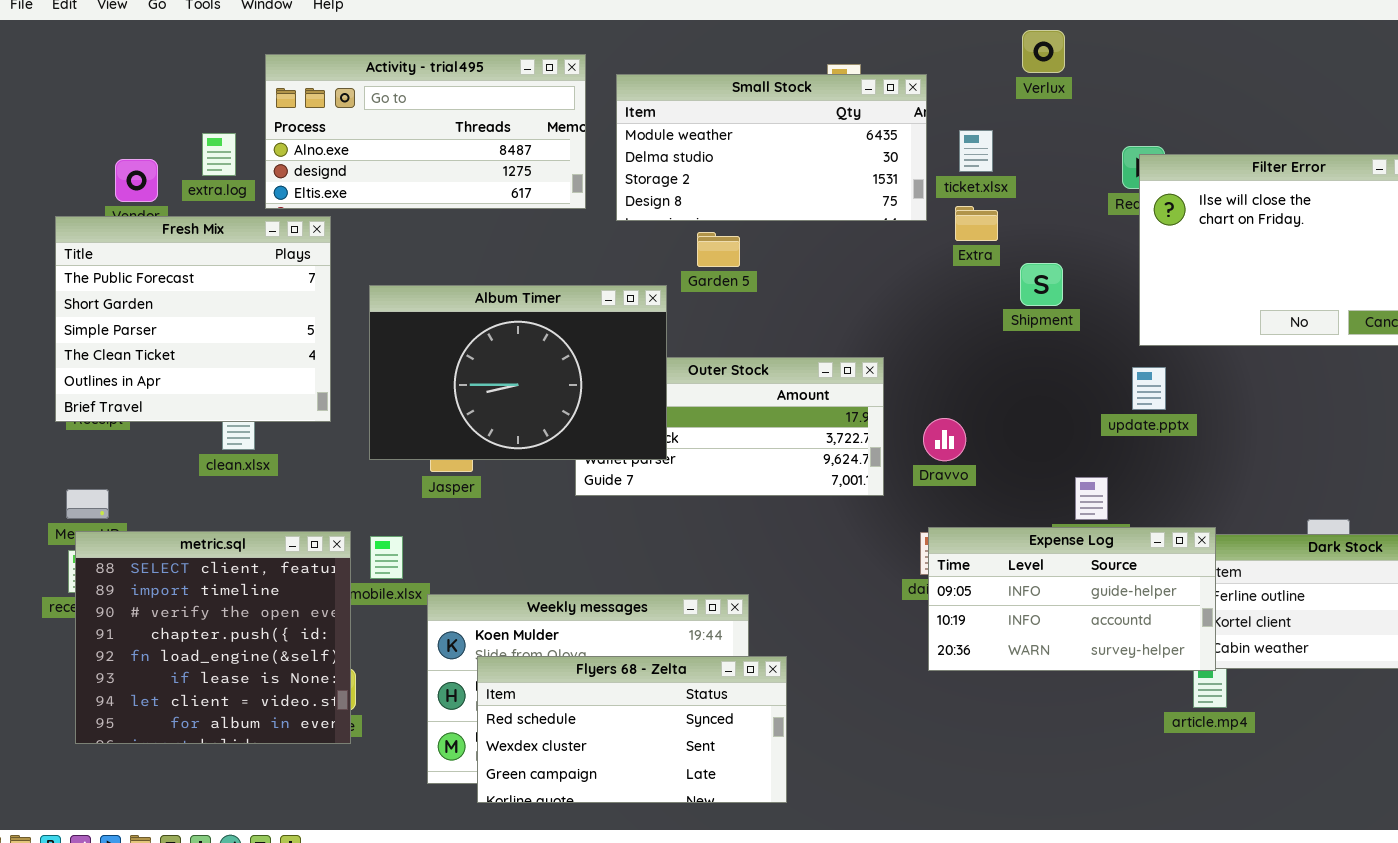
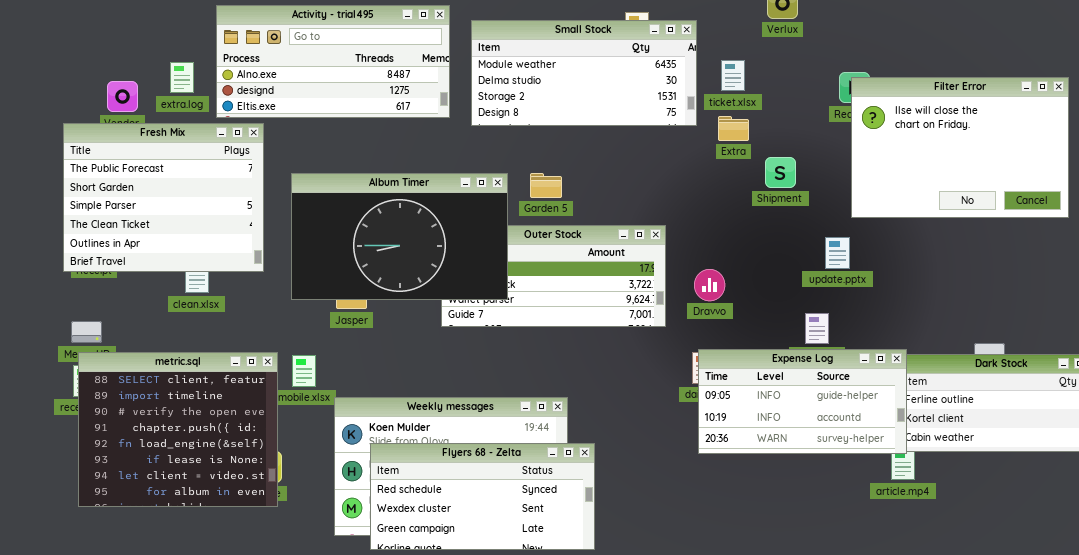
Garden 5: [697,232,740,267] -> [530,173,562,198], moved
update.pptx: [1132,367,1166,410] -> [825,237,850,269], moved

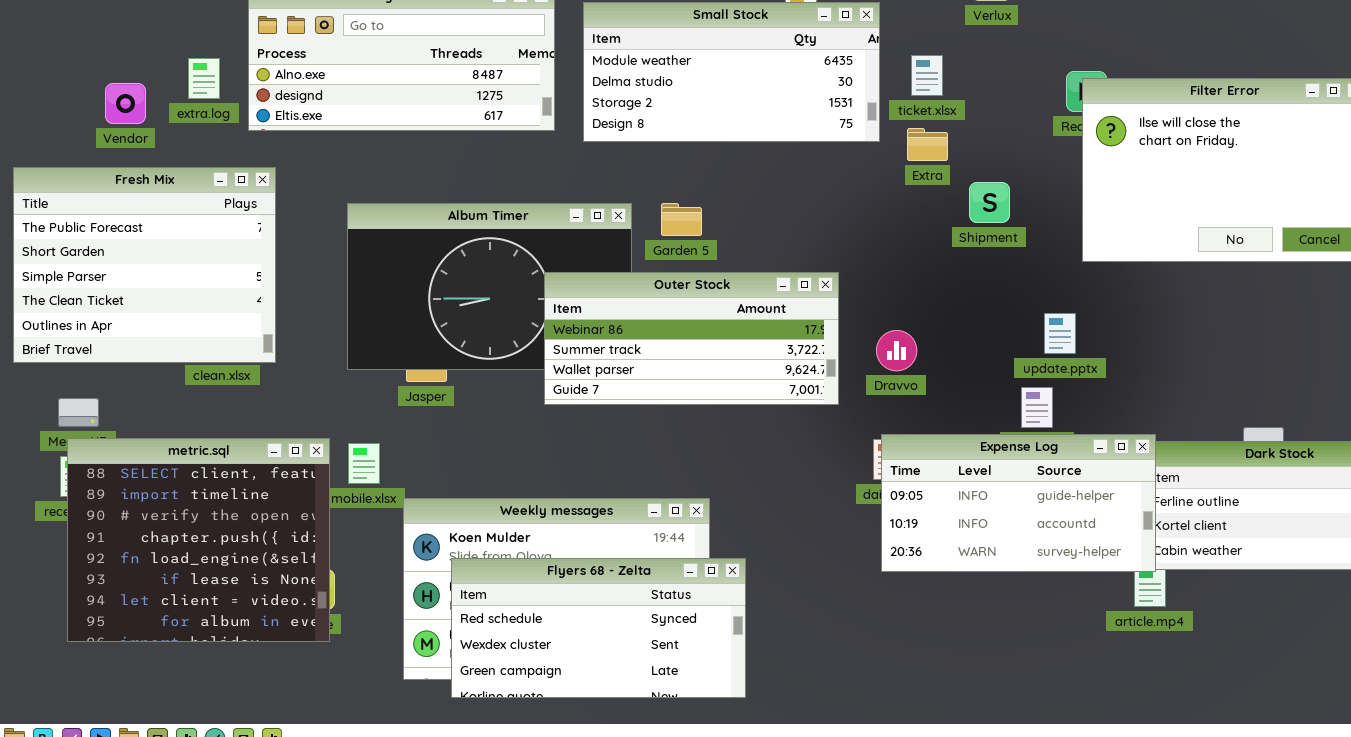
Fresh Mix: [63,123,264,272] -> [13,167,276,363], moved
Outer Stock: [441,225,666,327] -> [544,272,839,405], raised
update.pptx: [825,237,850,269] -> [1044,313,1076,354], moved

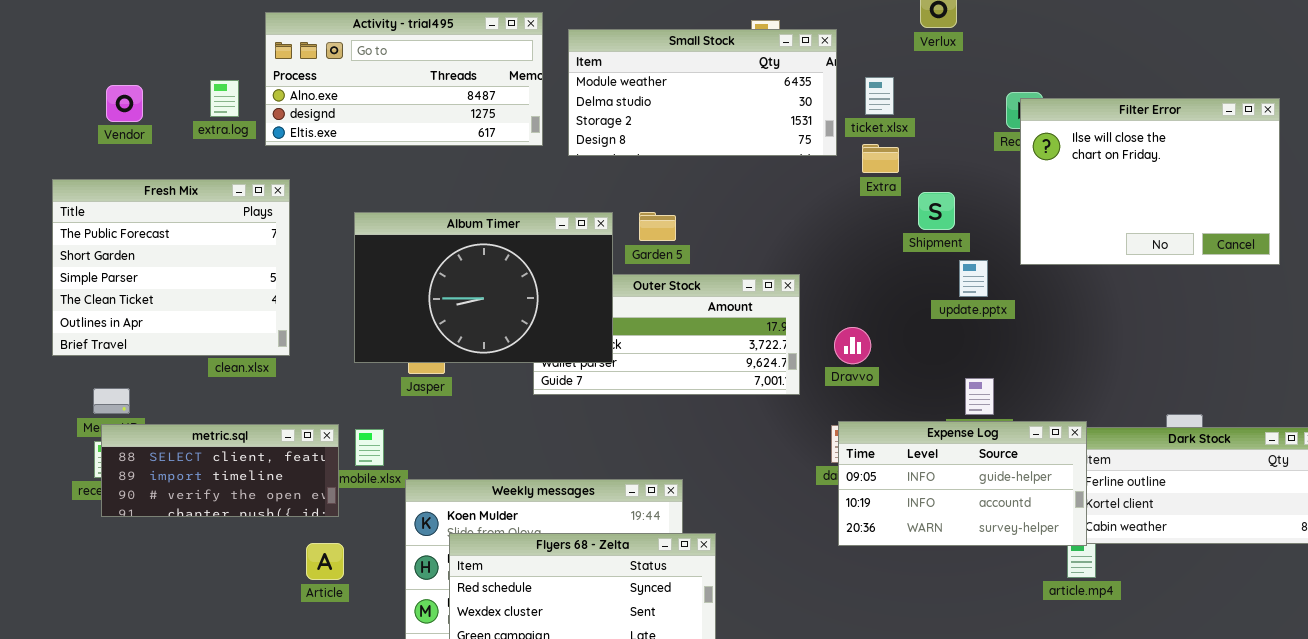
Vendor: [105,83,146,124] -> [106,85,143,122], moved
Album Timer: [347,203,632,370] -> [354,212,613,363], raised
update.pptx: [1044,313,1076,354] -> [959,260,988,297], moved
metric.sql: [67,438,330,642] -> [101,424,339,517], resized

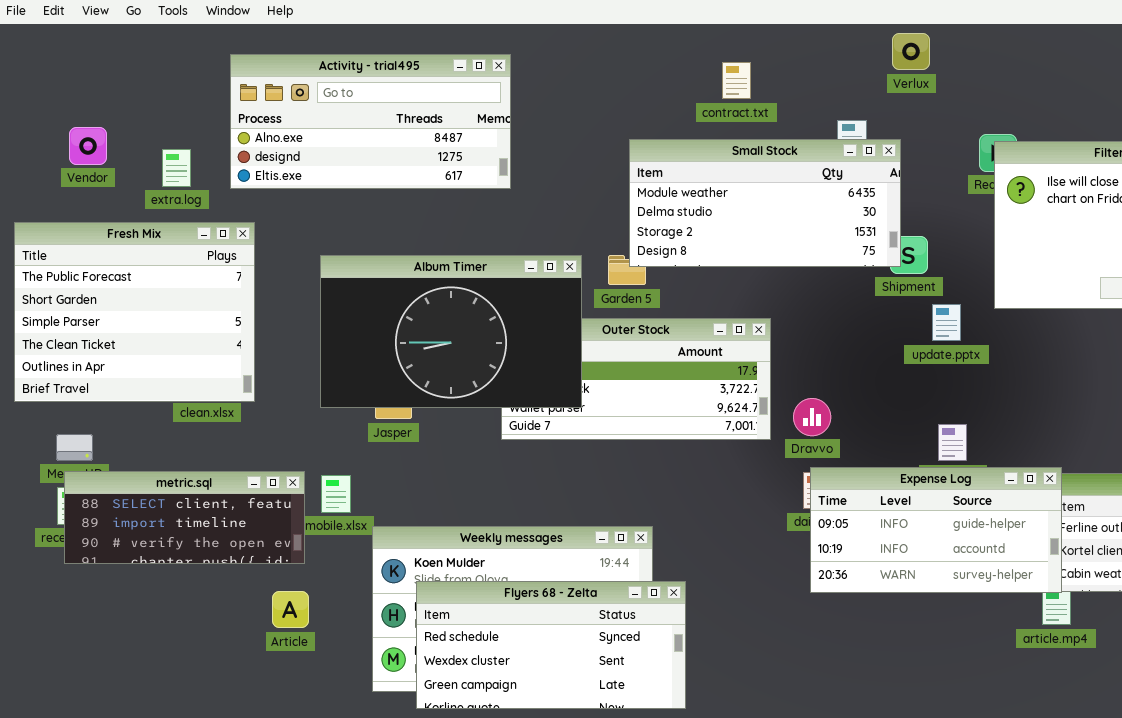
Small Stock: [568,29,837,156] -> [629,139,901,267], moved
extra.log: [210,80,239,117] -> [162,149,191,187], moved
Dravvo: [834,327,871,364] -> [793,398,831,436], moved

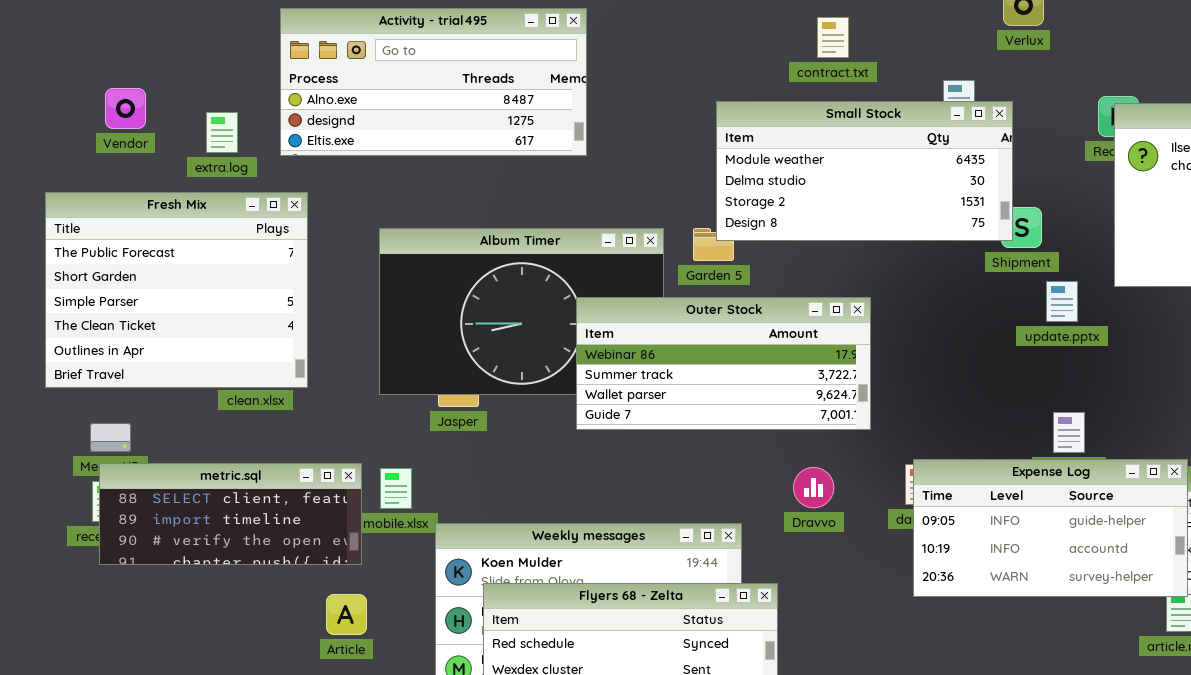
Outer Stock: [501,318,771,440] -> [576,297,871,430], raised
Dravvo: [793,398,831,436] -> [793,467,834,508], moved

